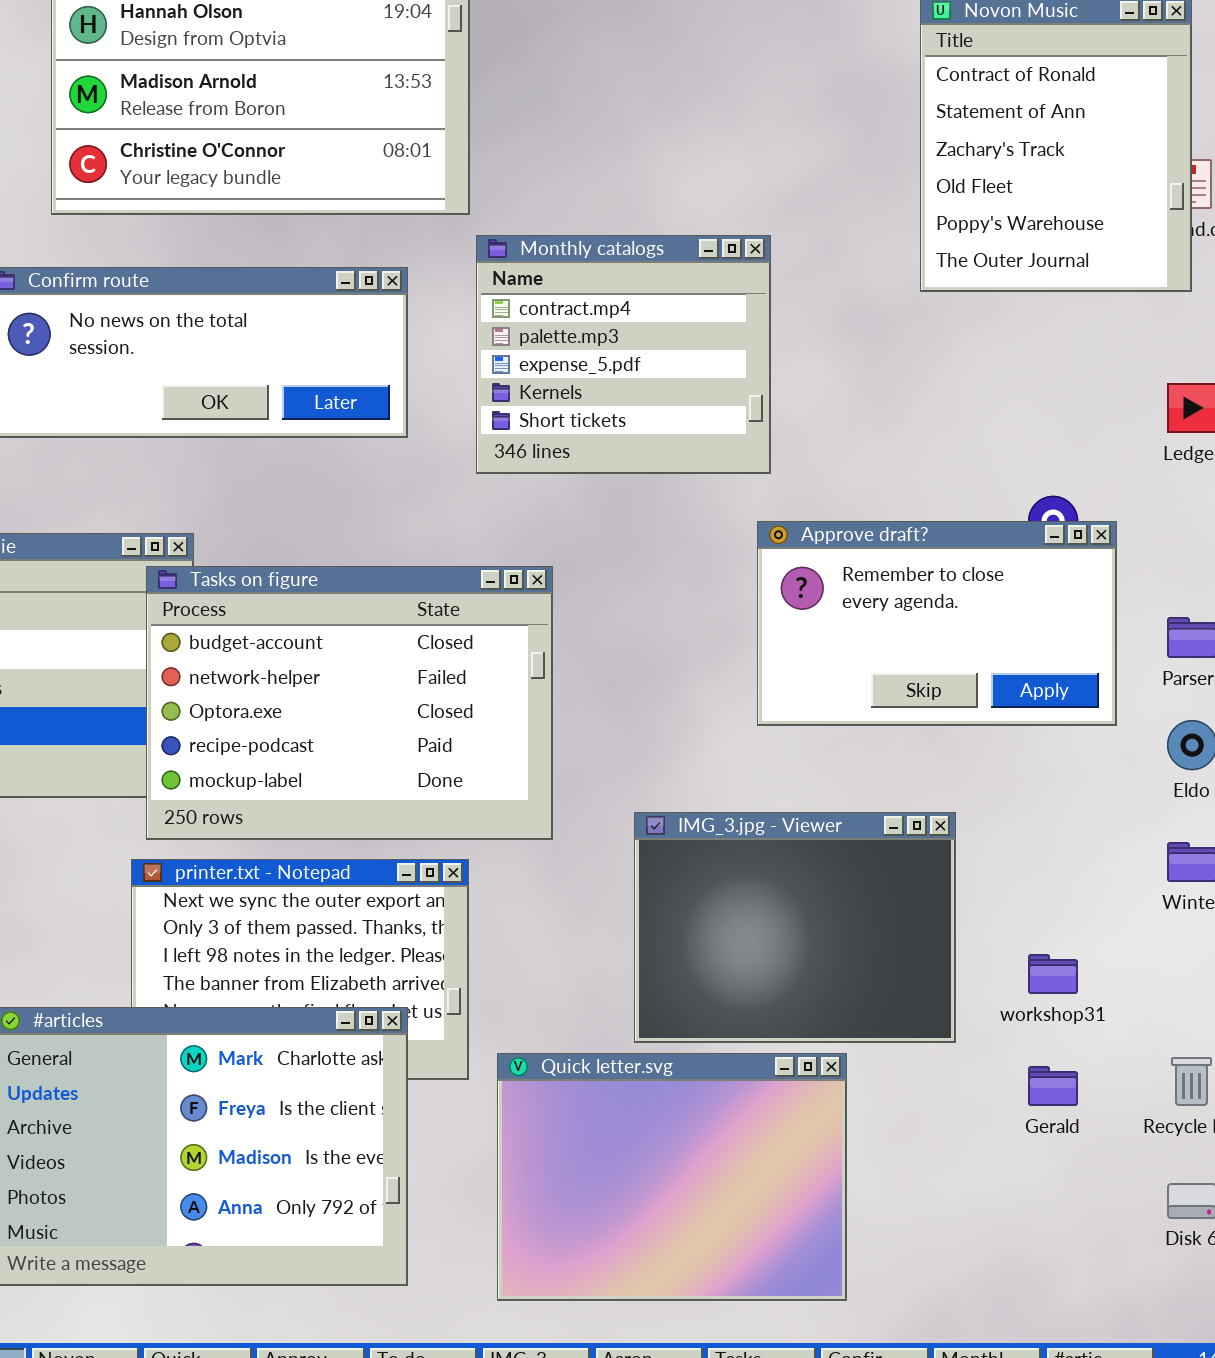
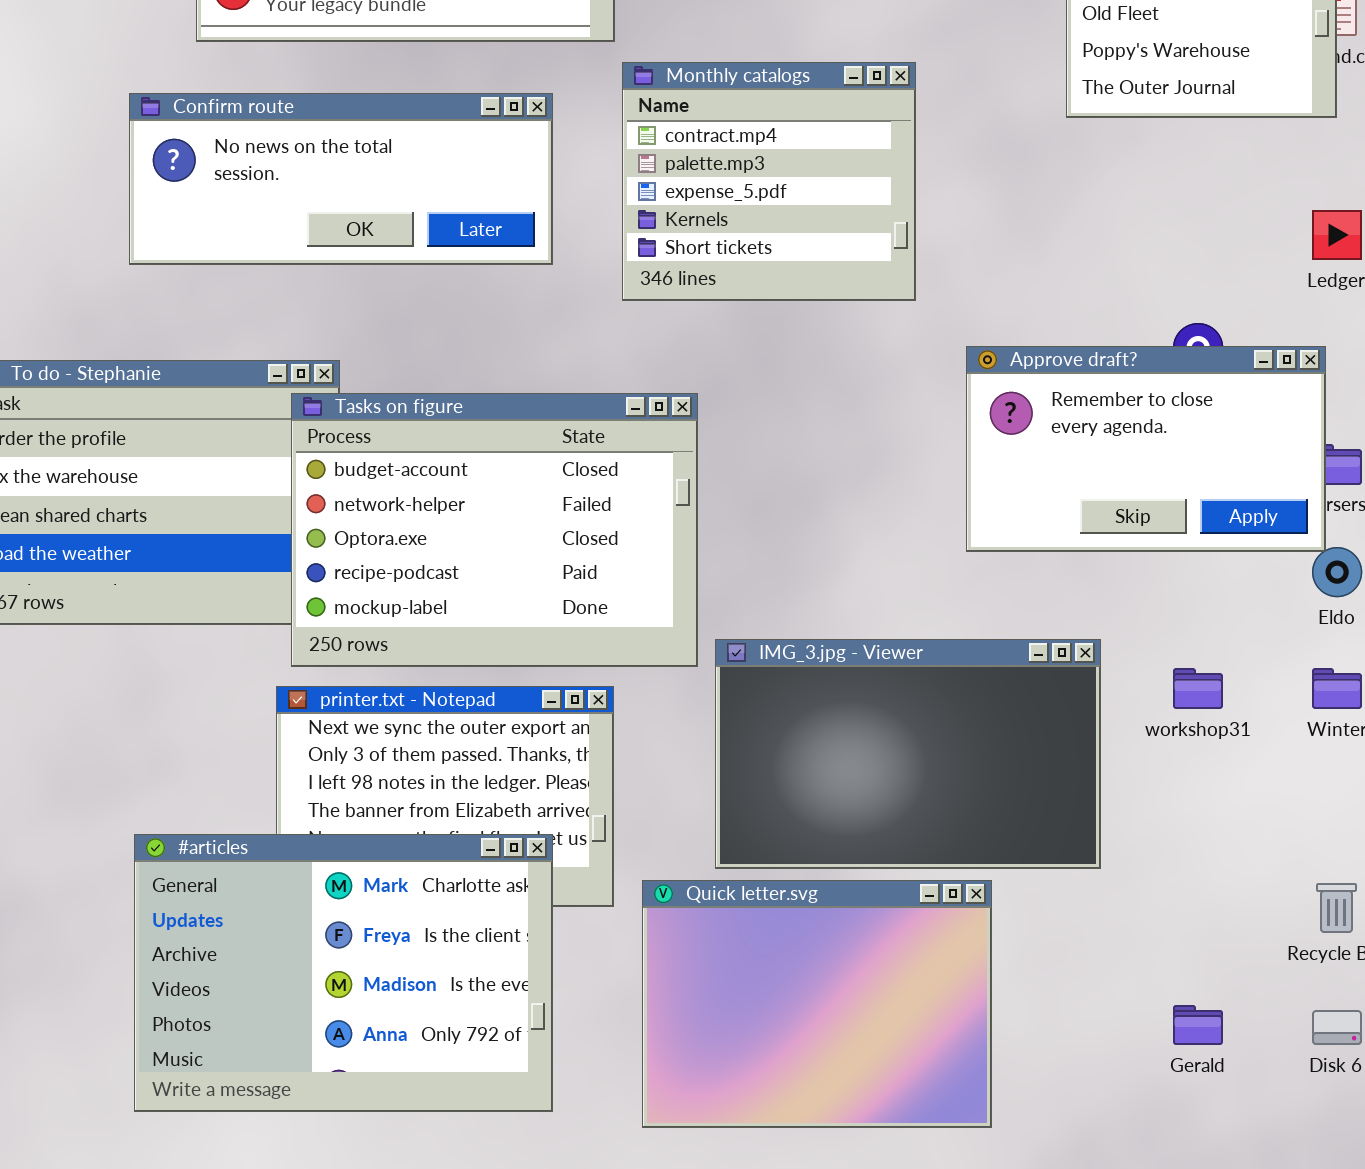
Approve draft?: [757,521,1117,726] -> [966,346,1326,552], moved
IMG_3.jpg - Viewer: [634,812,956,1043] -> [715,639,1101,869], resized
workshop31: [1028,954,1078,994] -> [1173,668,1223,709], moved
Gerald: [1028,1066,1078,1106] -> [1173,1005,1223,1045], moved

